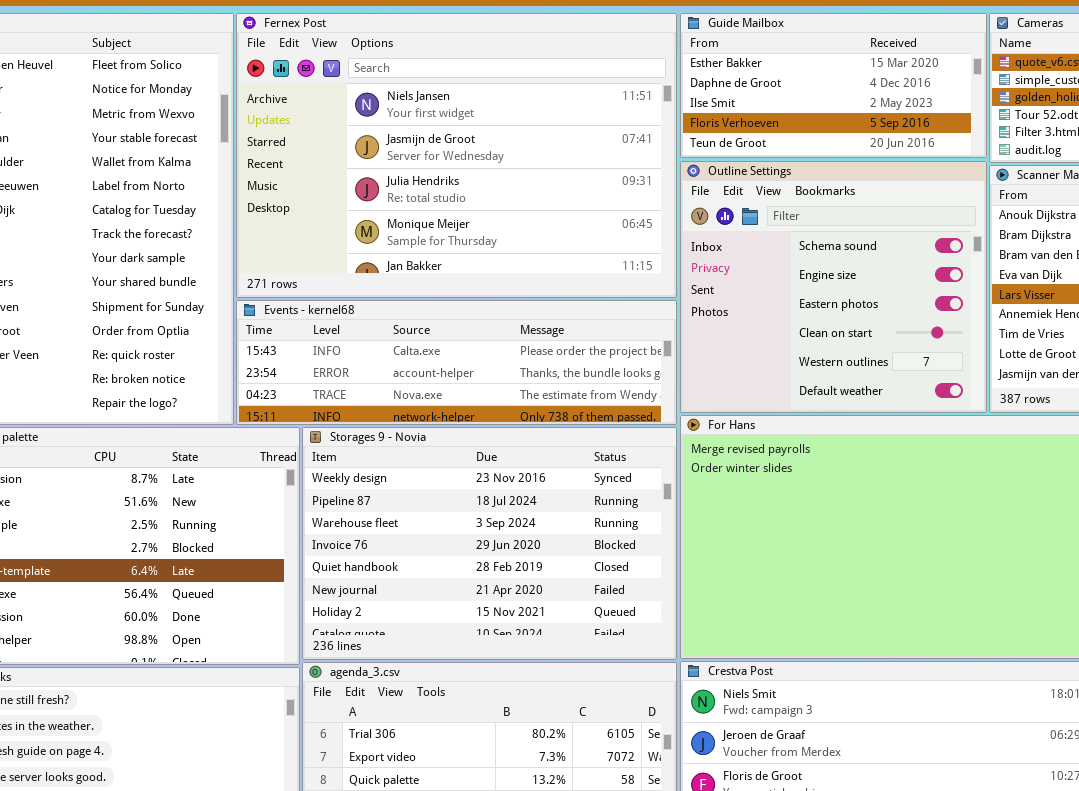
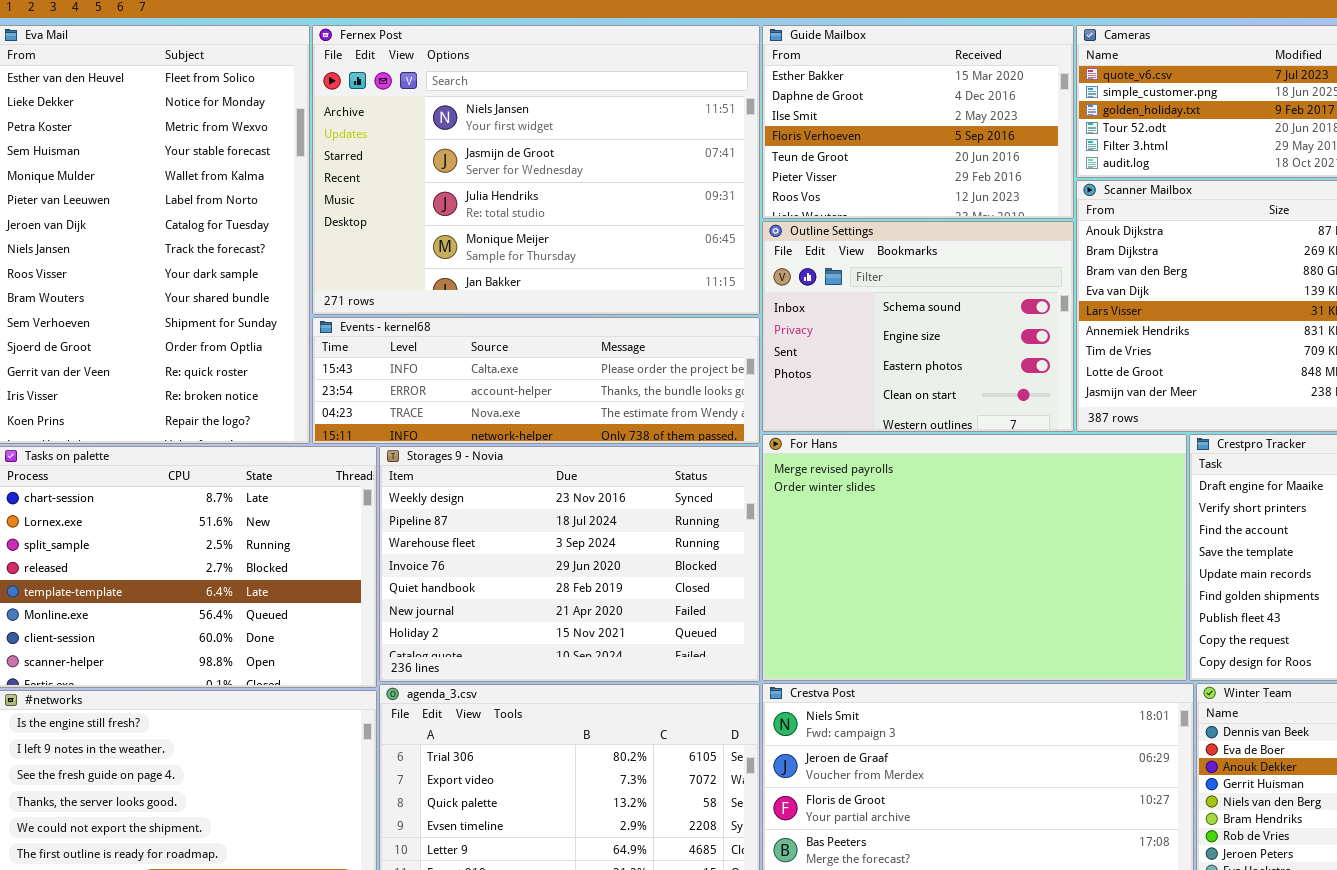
Guide Mailbox: [680,13,987,158] -> [762,25,1074,219], resized
Outline Settings: [680,161,987,413] -> [762,221,1074,432], resized

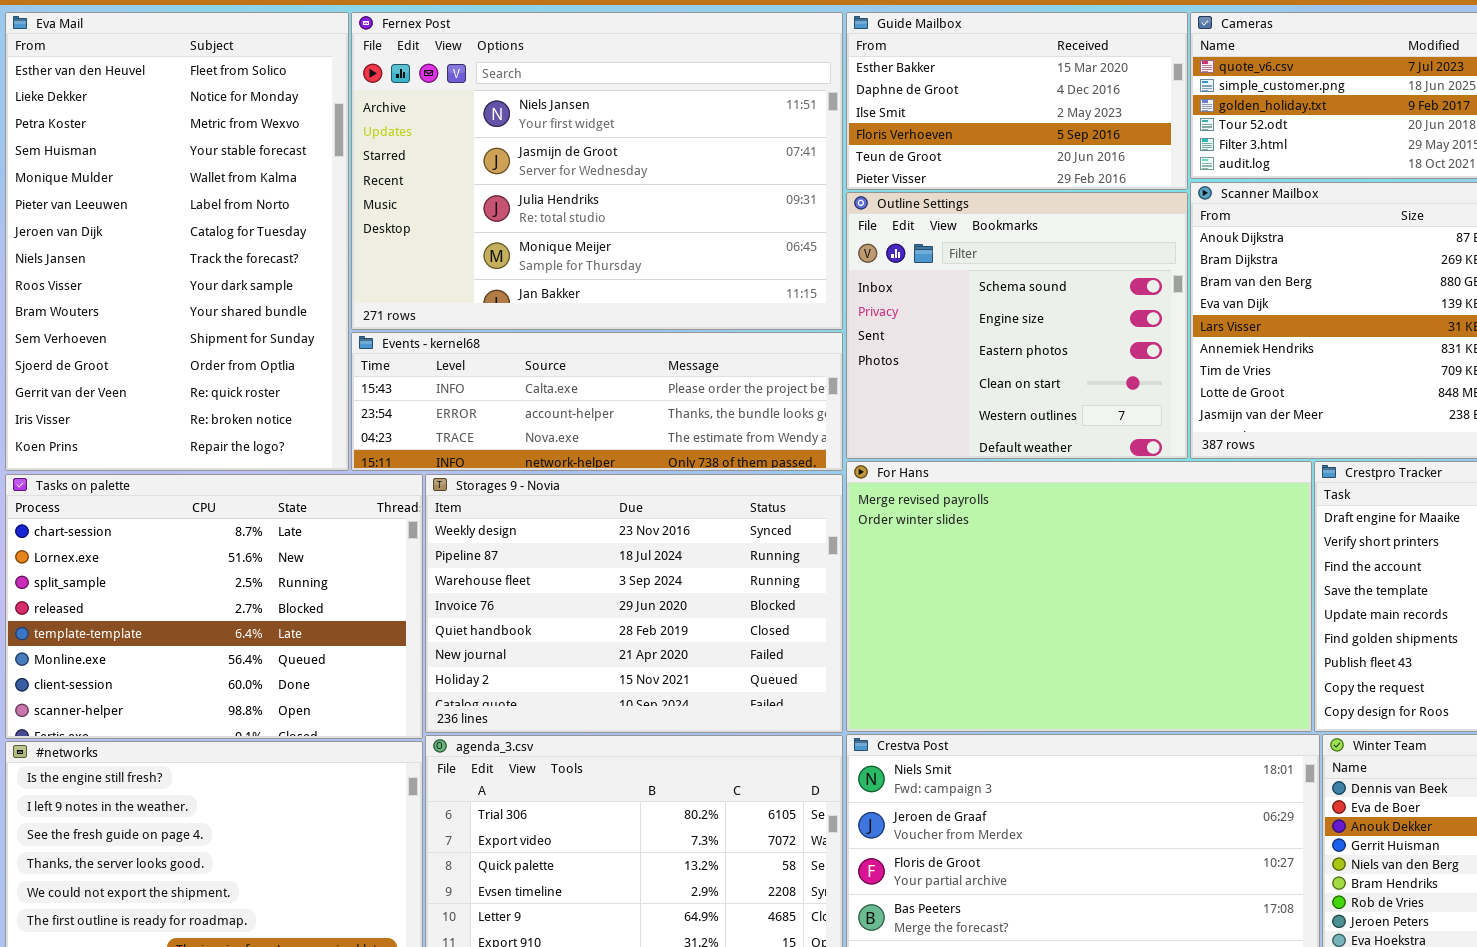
Guide Mailbox: [762,25,1074,219] -> [846,12,1188,190], resized
Outline Settings: [762,221,1074,432] -> [846,192,1188,459], resized

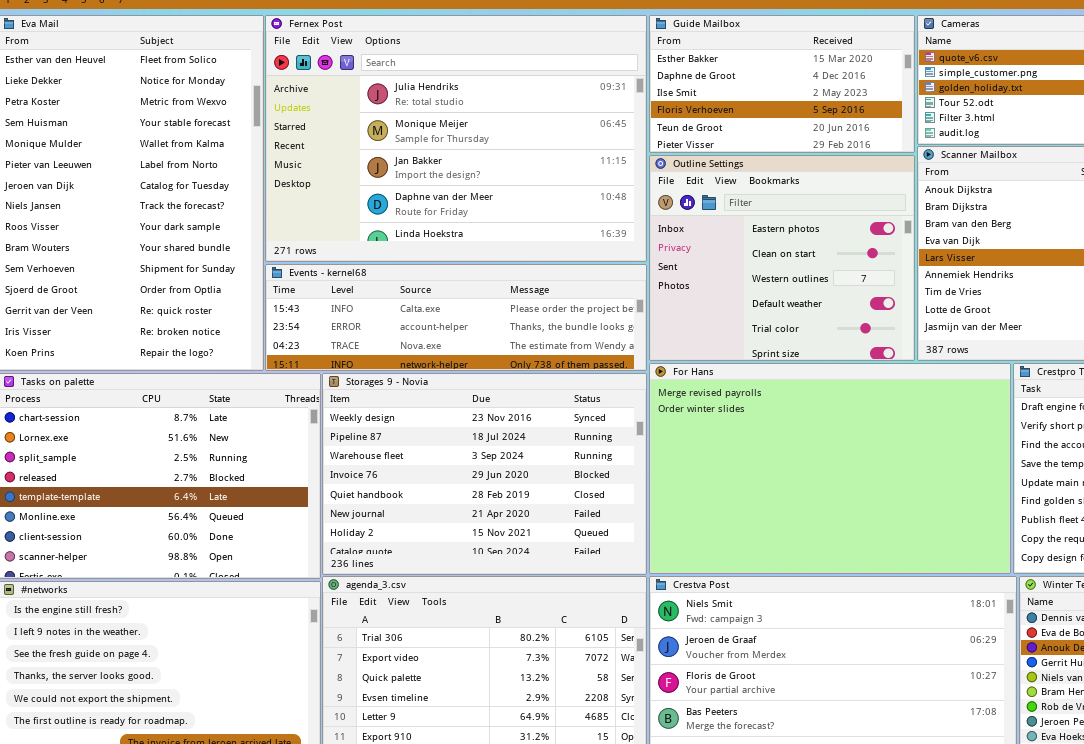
Fernex Post: [351,12,843,330] -> [265,15,647,262], scrolled down 2 rows
Outline Settings: [846,192,1188,459] -> [649,155,915,361], scrolled down 2 rows

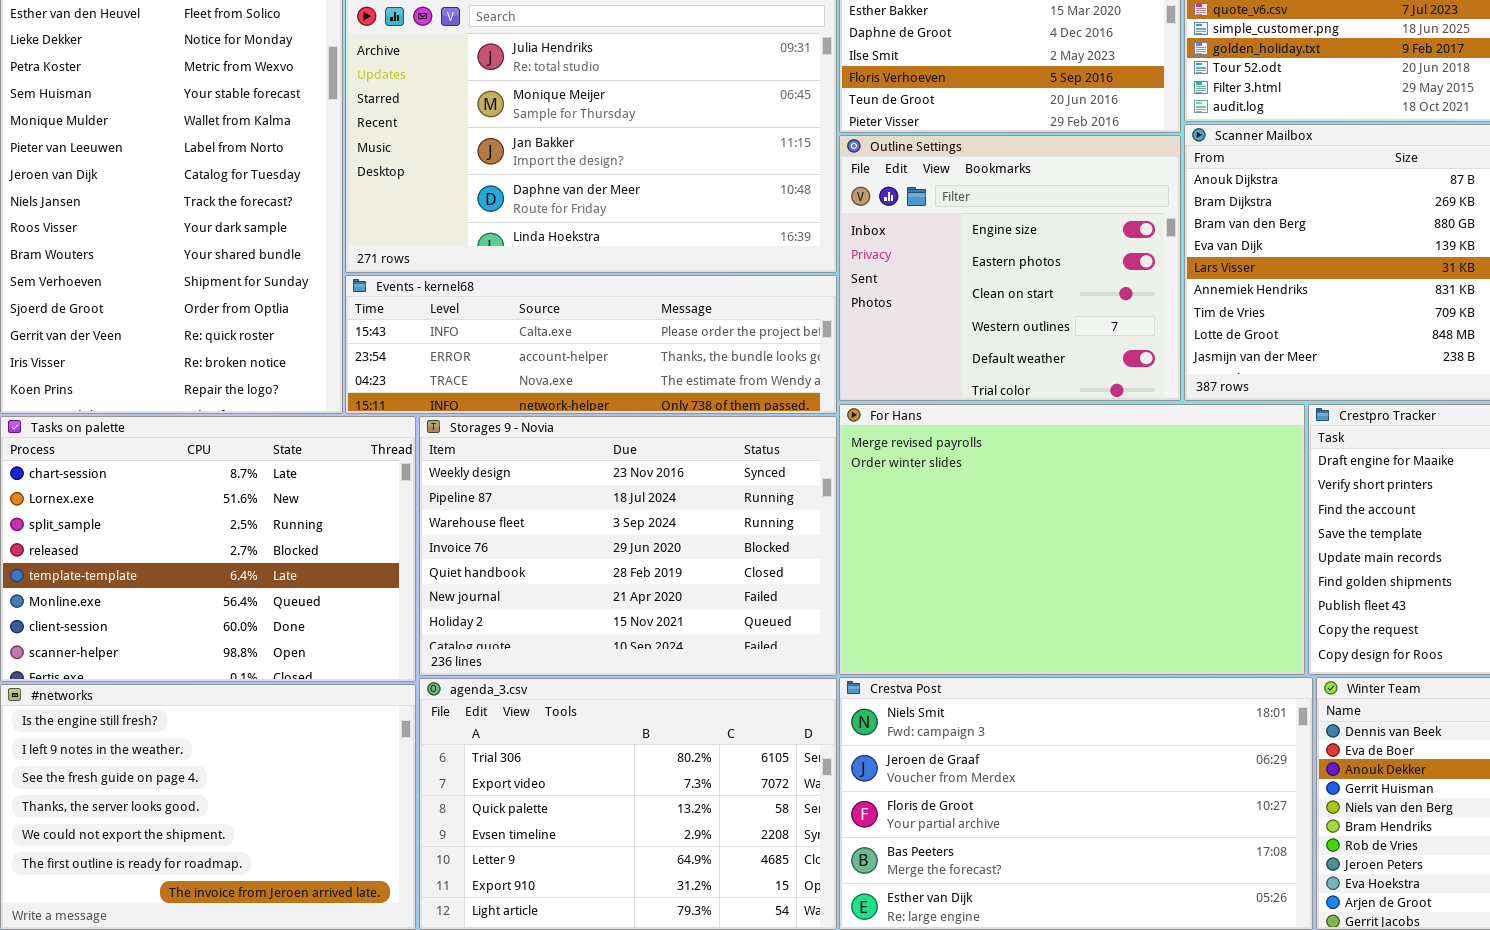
Outline Settings: [649,155,915,361] -> [839,135,1181,401], scrolled up 1 row

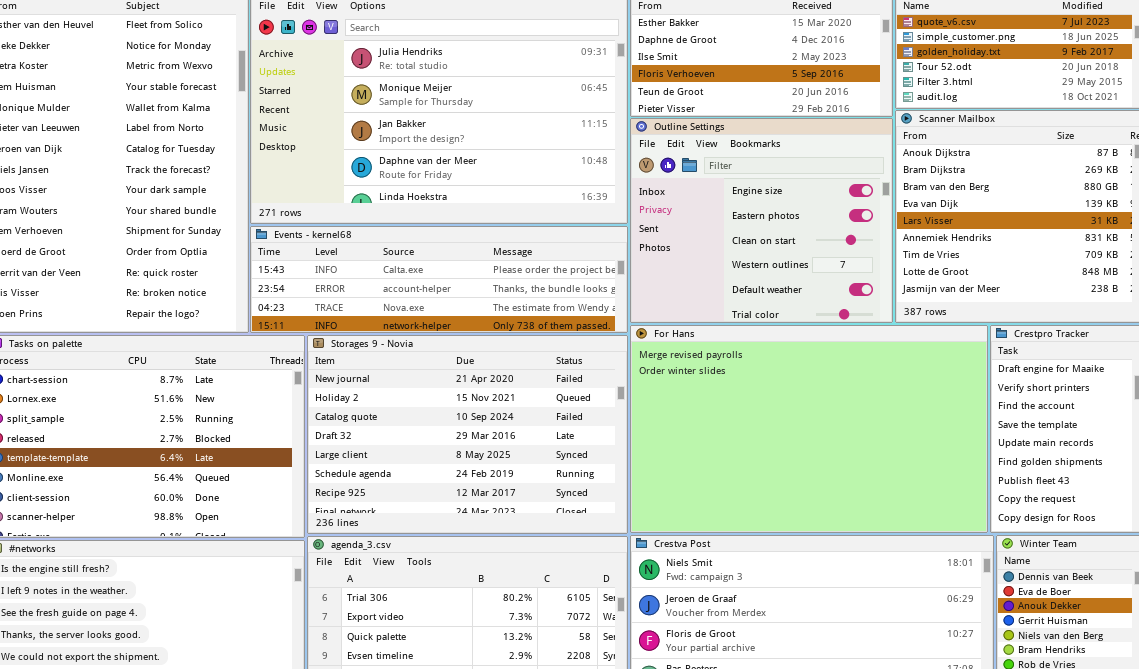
Storages 9 - Novia: [419,416,837,676] -> [307,335,628,534], scrolled down 5 rows

